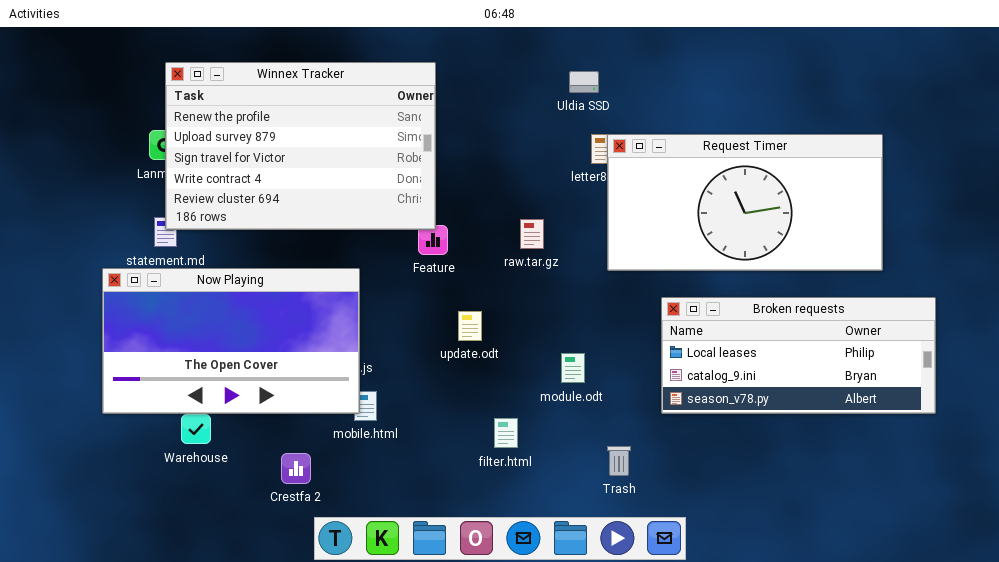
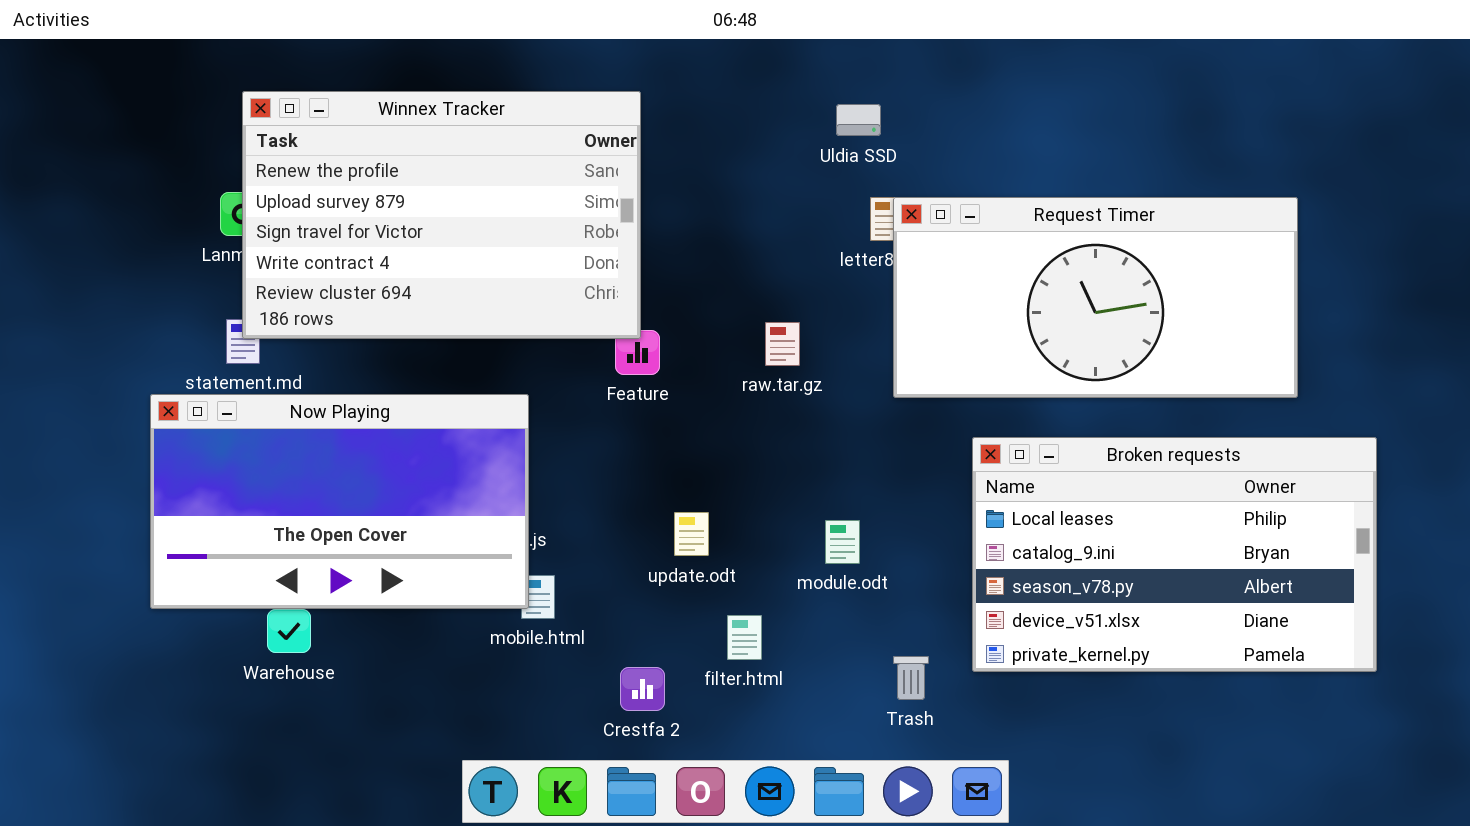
Broken requests: [661,297,936,414] -> [972,437,1377,672], resized
update.odt: [458,311,482,341] -> [674,512,709,556], moved
Crestfa 2: [281,453,311,484] -> [620,667,665,711], moved

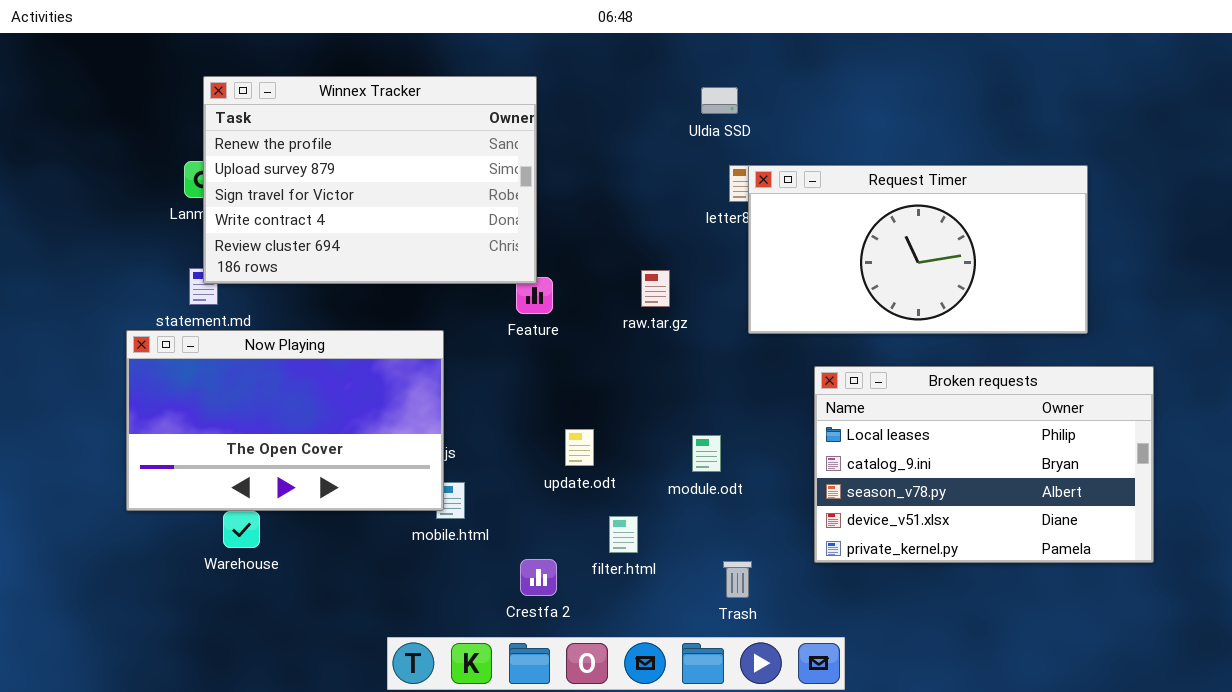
Trash: [893,656,929,700] -> [723,561,752,598], moved

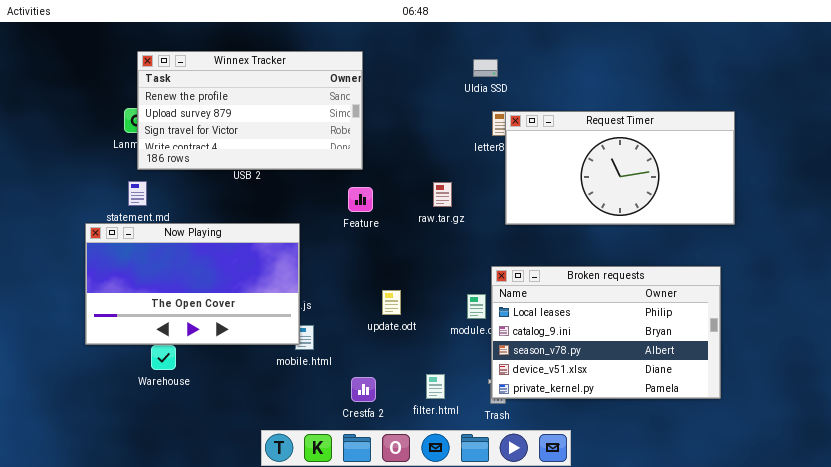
Winnex Tracker: [203,76,537,284] -> [137,51,363,170], resized
Broken requests: [814,366,1154,563] -> [491,266,721,399], moved
filter.html: [609,516,638,553] -> [426,374,445,399], moved

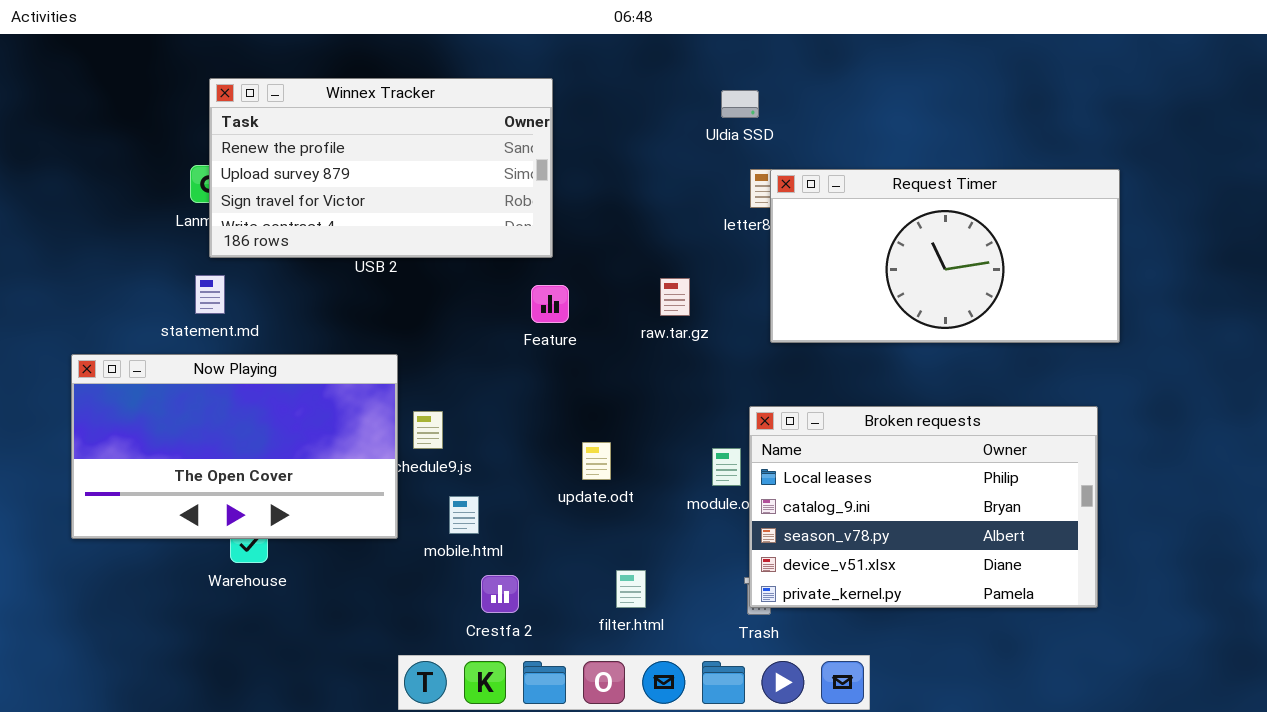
Now Playing: [85,223,300,345] -> [71,354,398,539], moved
filter.html: [426,374,445,399] -> [616,570,646,608], moved
Crestfa 2: [351,377,376,402] -> [481,575,519,613], moved

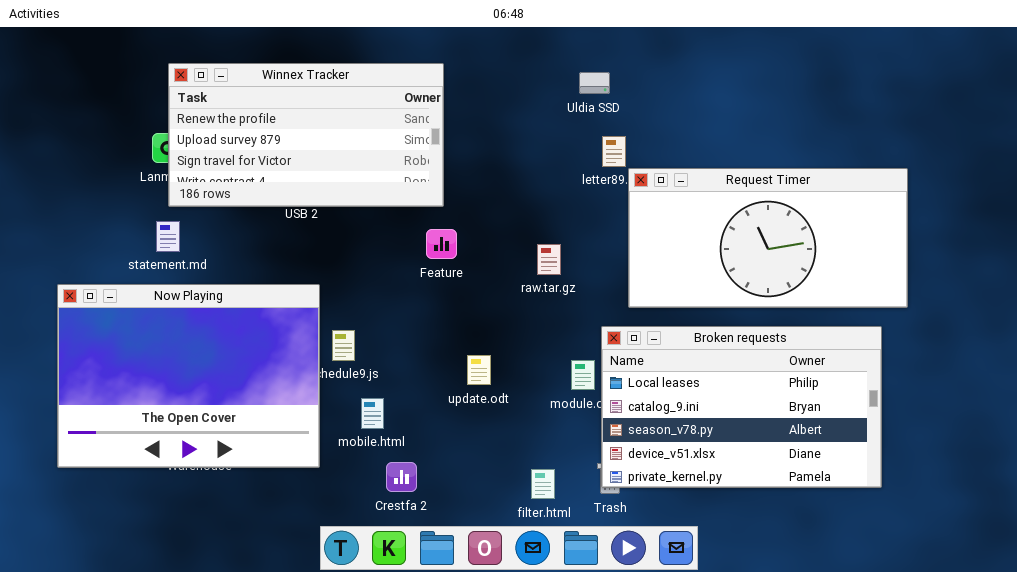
Request Timer: [770,169,1120,343] -> [628,168,908,308], moved
raw.tar.gz: [660,278,690,316] -> [537,244,561,275], moved
Now Playing: [71,354,398,539] -> [57,284,320,468], resized
filter.html: [616,570,646,608] -> [531,469,555,499], moved

